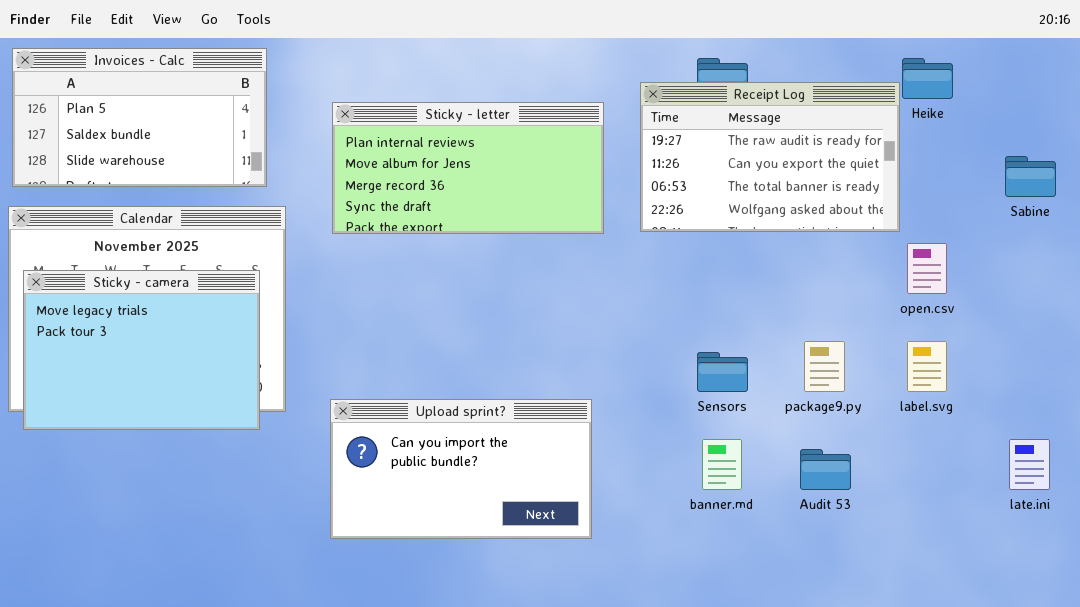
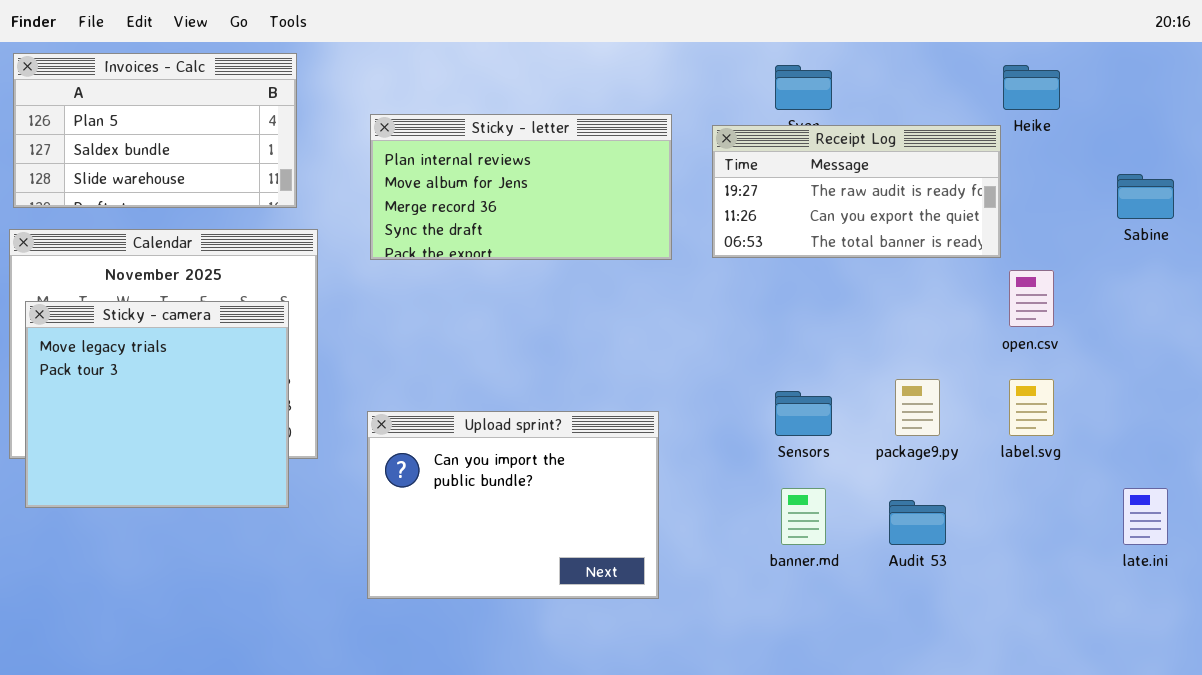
Receipt Log: [640,82,900,232] -> [712,125,1001,258], resized
Sticky - camera: [23,270,260,430] -> [25,301,289,508], resized
Upload sprint?: [330,399,592,539] -> [367,411,659,599], resized

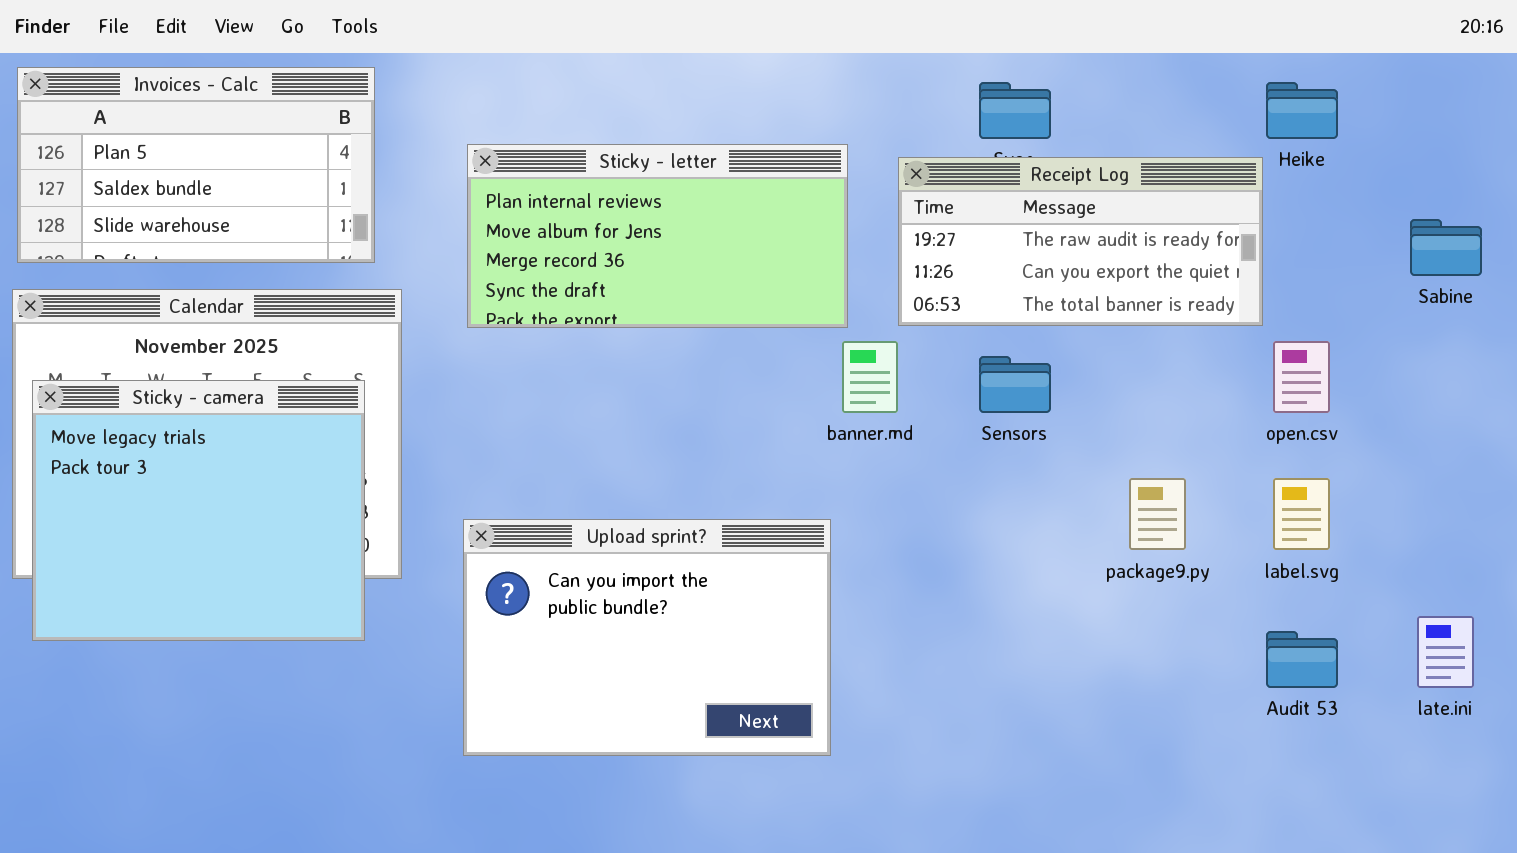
Sensors: [775,391,832,436] -> [979,356,1051,413], moved
banner.md: [781,488,826,545] -> [842,341,898,413], moved
Audit 53: [889,500,946,545] -> [1266,631,1338,688], moved

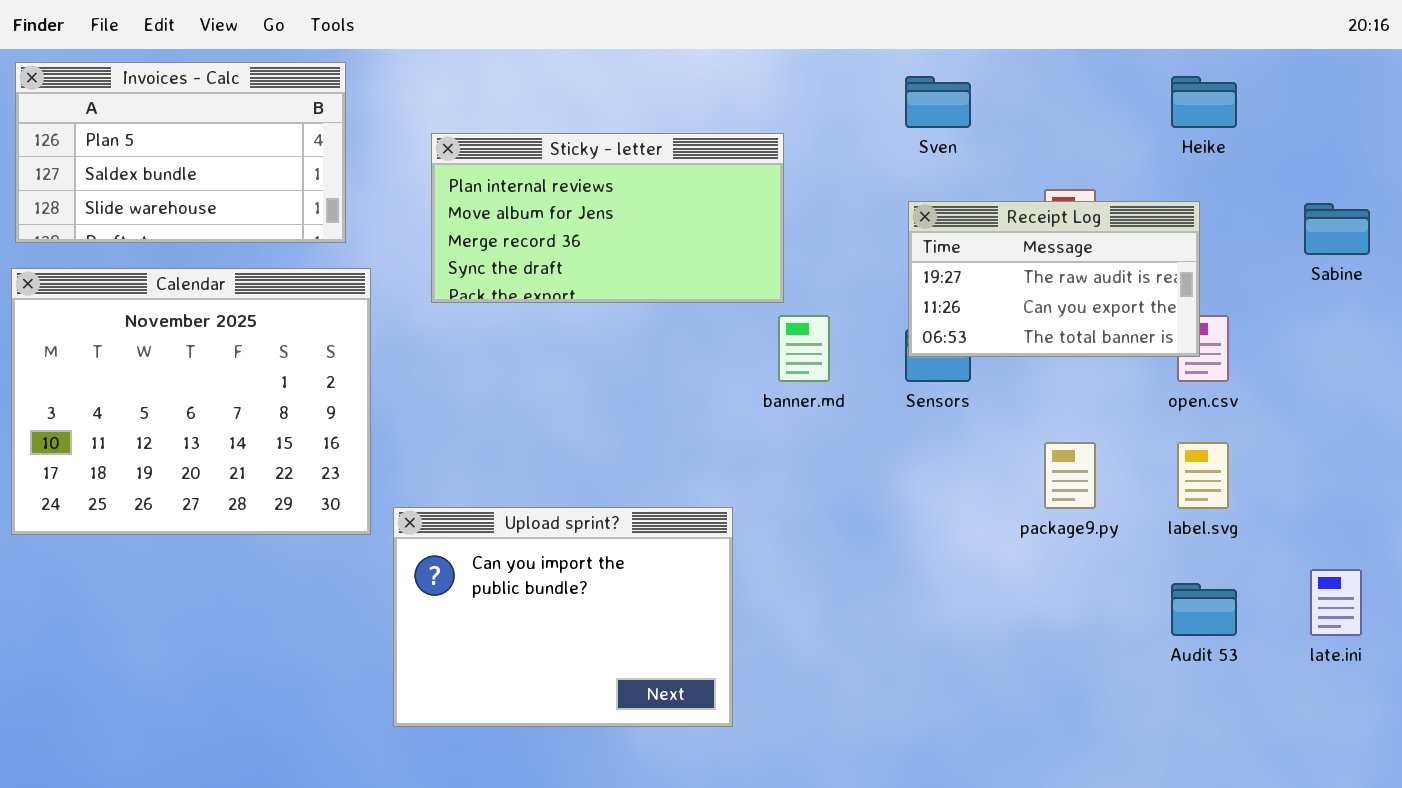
Receipt Log: [898,157,1263,326] -> [908,201,1200,357], moved, resized
Sticky - camera: [32,380,365,641] -> none, closed
Upload sprint?: [463,519,831,756] -> [393,507,733,727], moved

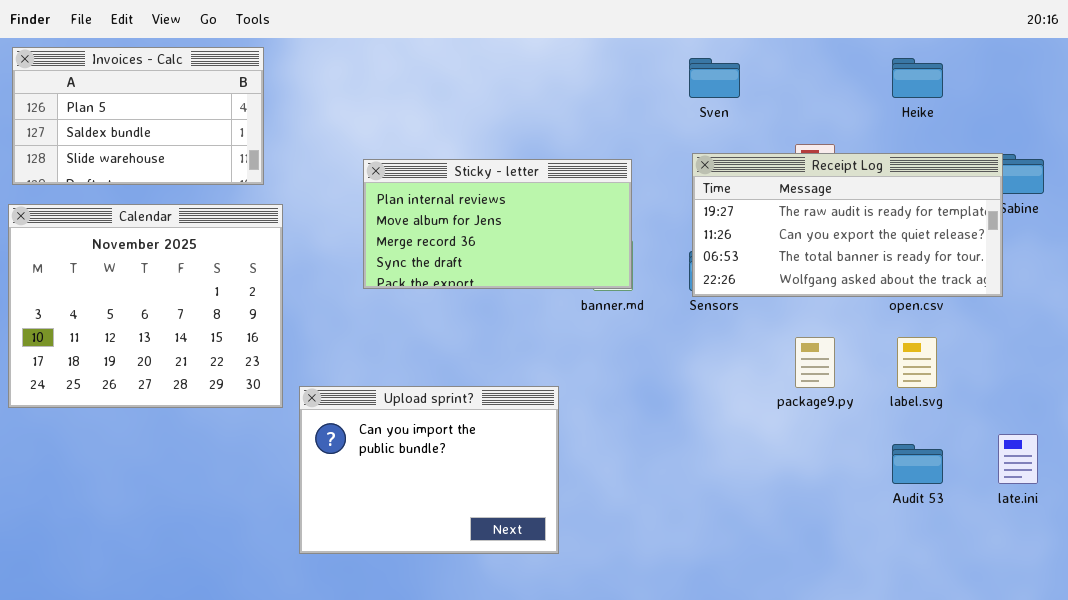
Sticky - letter: [431,133,784,303] -> [363,159,632,289], moved
Receipt Log: [908,201,1200,357] -> [692,153,1003,297], resized

